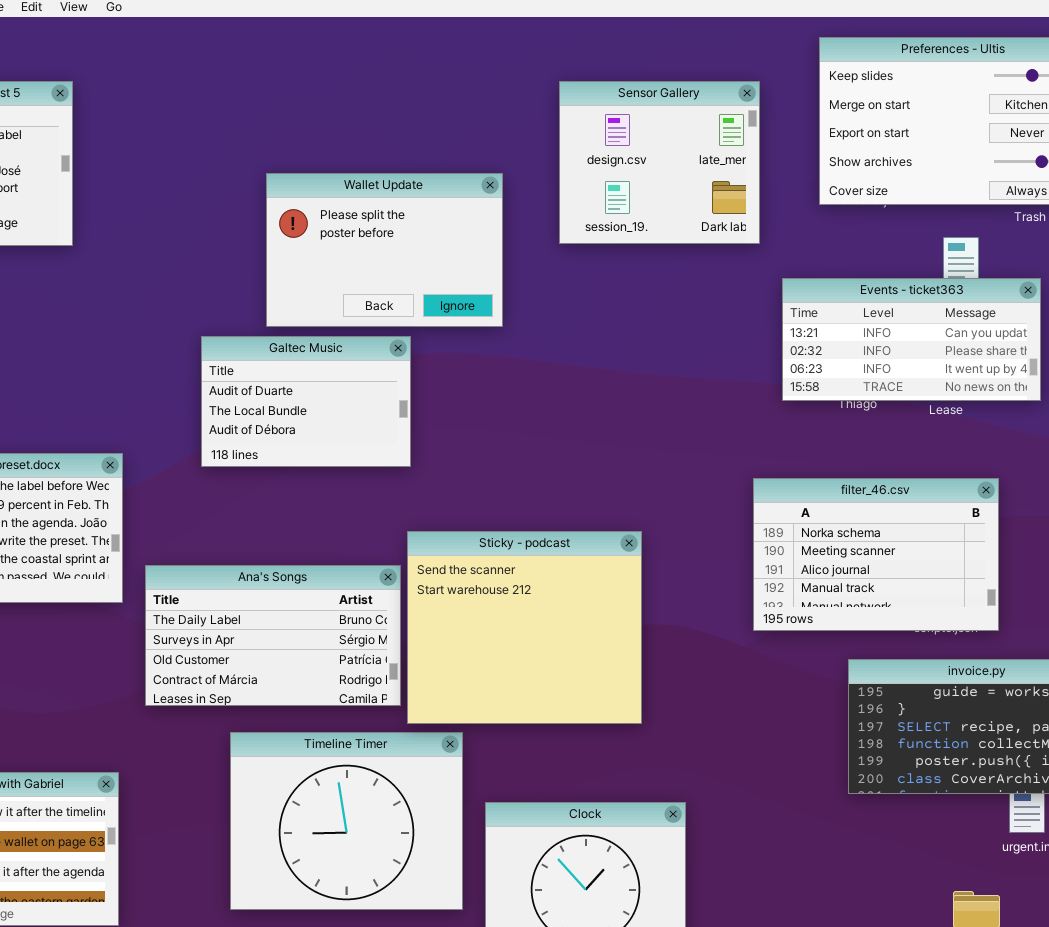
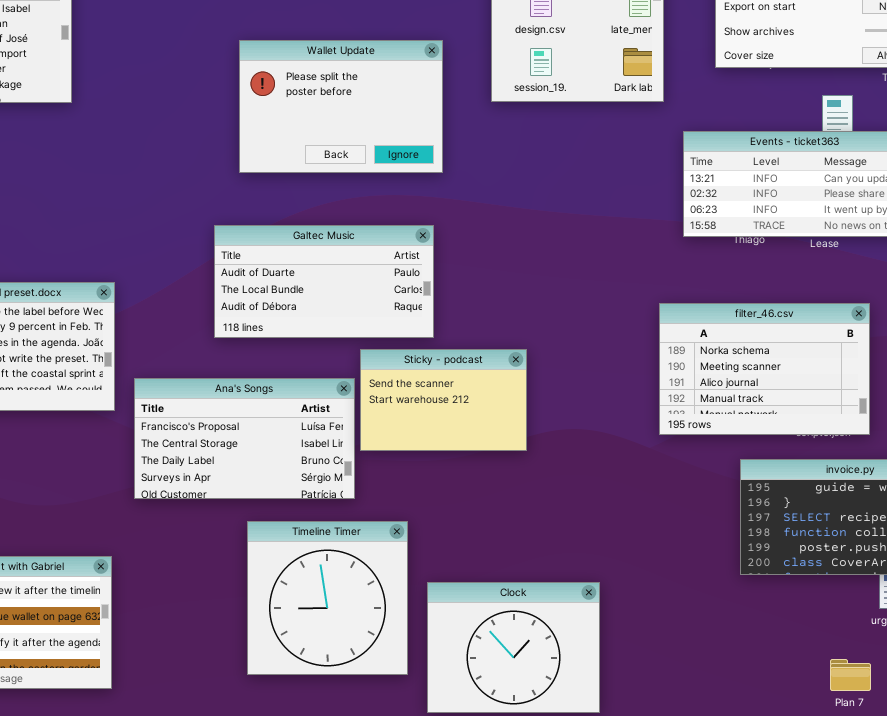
Galtec Music: [201,336,411,467] -> [214,225,434,338], moved, resized
Sticky - podcast: [407,531,642,724] -> [360,349,527,451], resized
Ana's Songs: [145,565,401,706] -> [134,378,355,499], scrolled up 2 rows
Timeline Timer: [230,732,463,910] -> [247,521,408,675], resized

